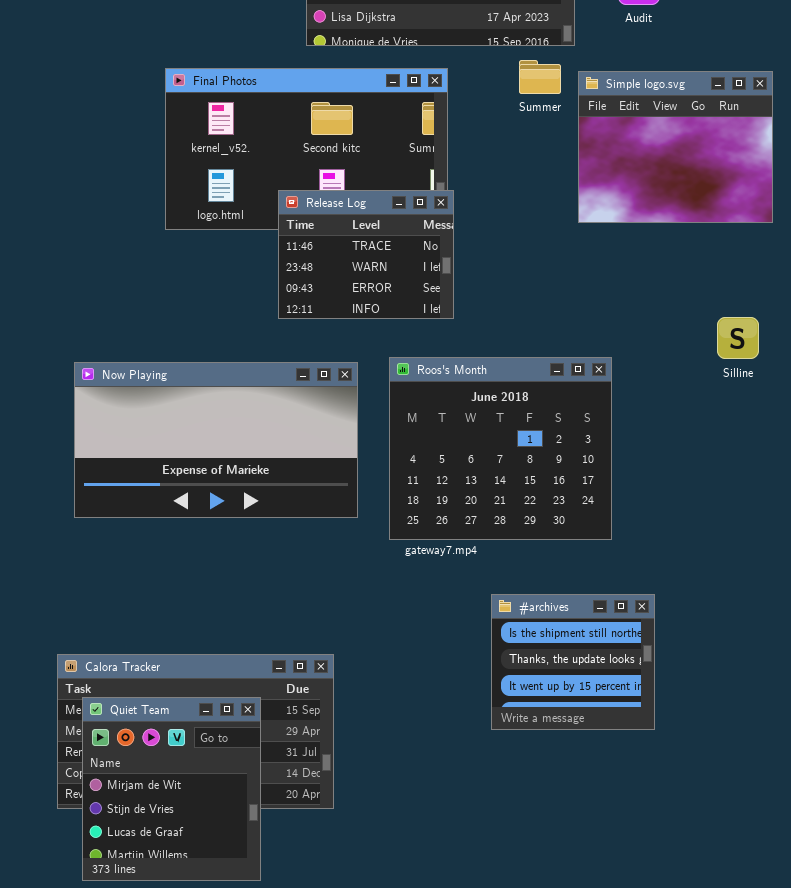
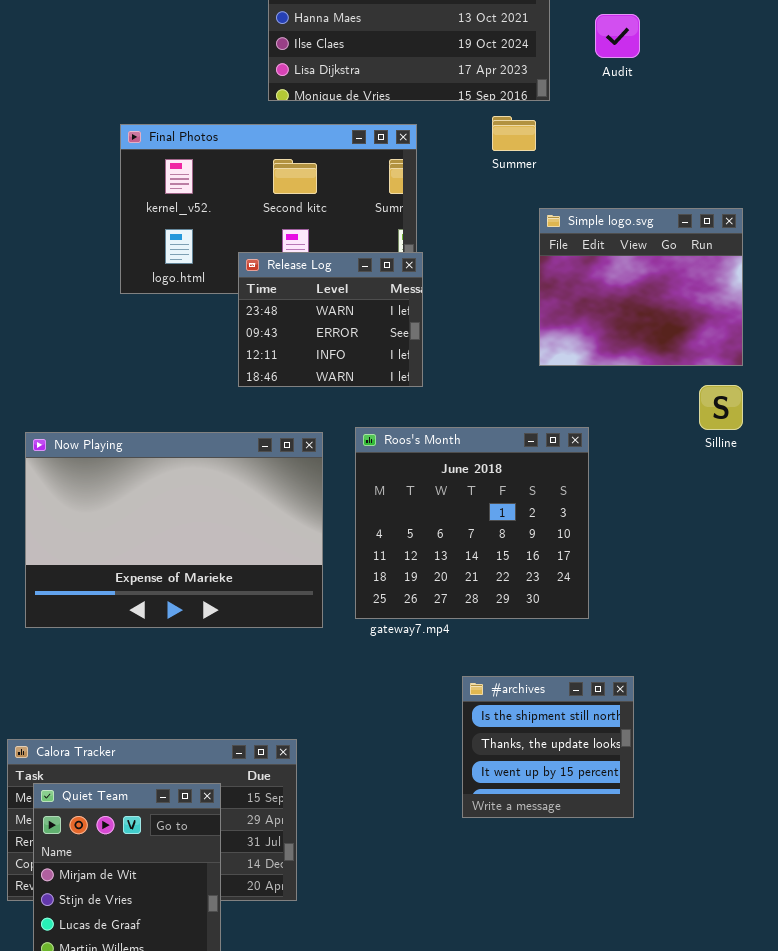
Simple logo.svg: [578,71,773,223] -> [539,208,743,366], moved
Release Log: [278,190,454,319] -> [238,252,423,387], scrolled down 1 row
Now Playing: [74,362,358,518] -> [25,432,323,628], resized

